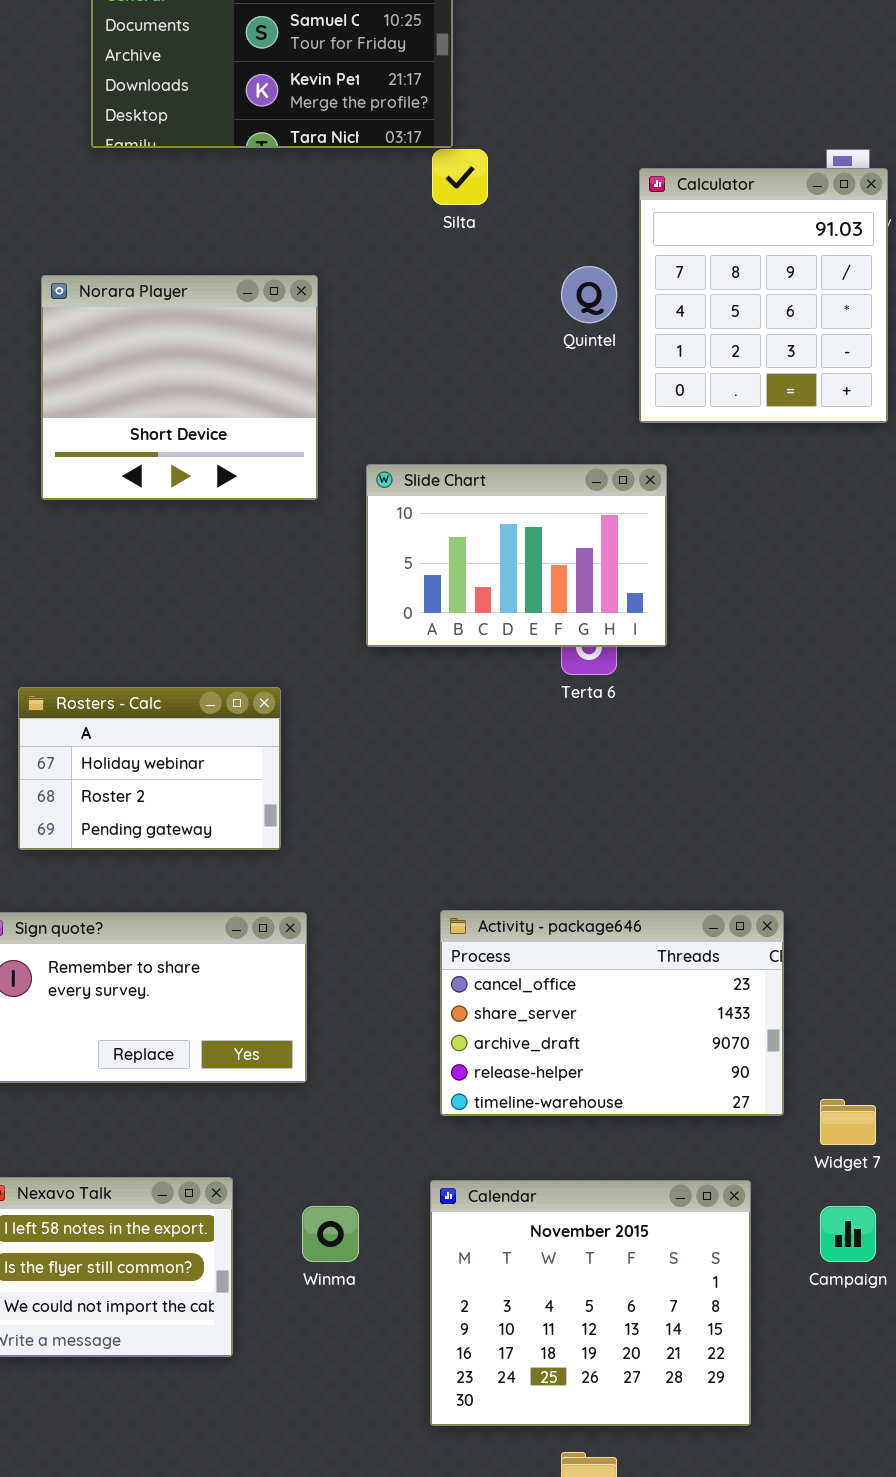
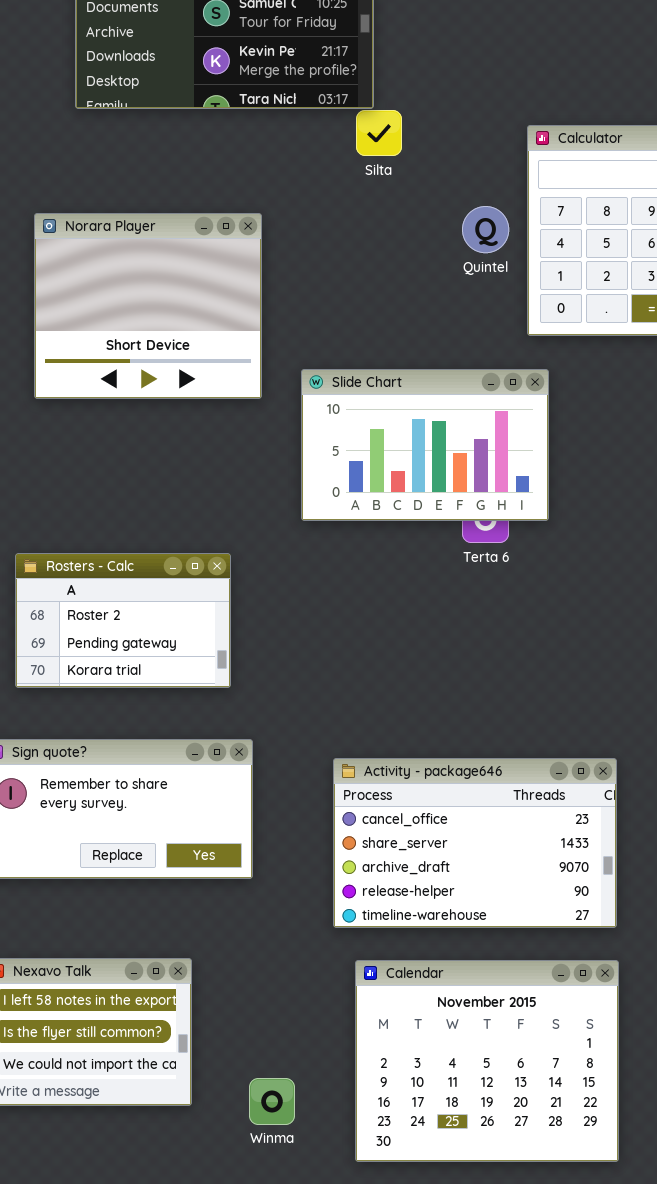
Rosters - Calc: [18,687,281,850] -> [15,553,231,688], scrolled down 1 row
Activity - package646: [440,910,784,1116] -> [333,758,617,928], moved
Winma: [302,1206,359,1262] -> [249,1078,295,1125], moved

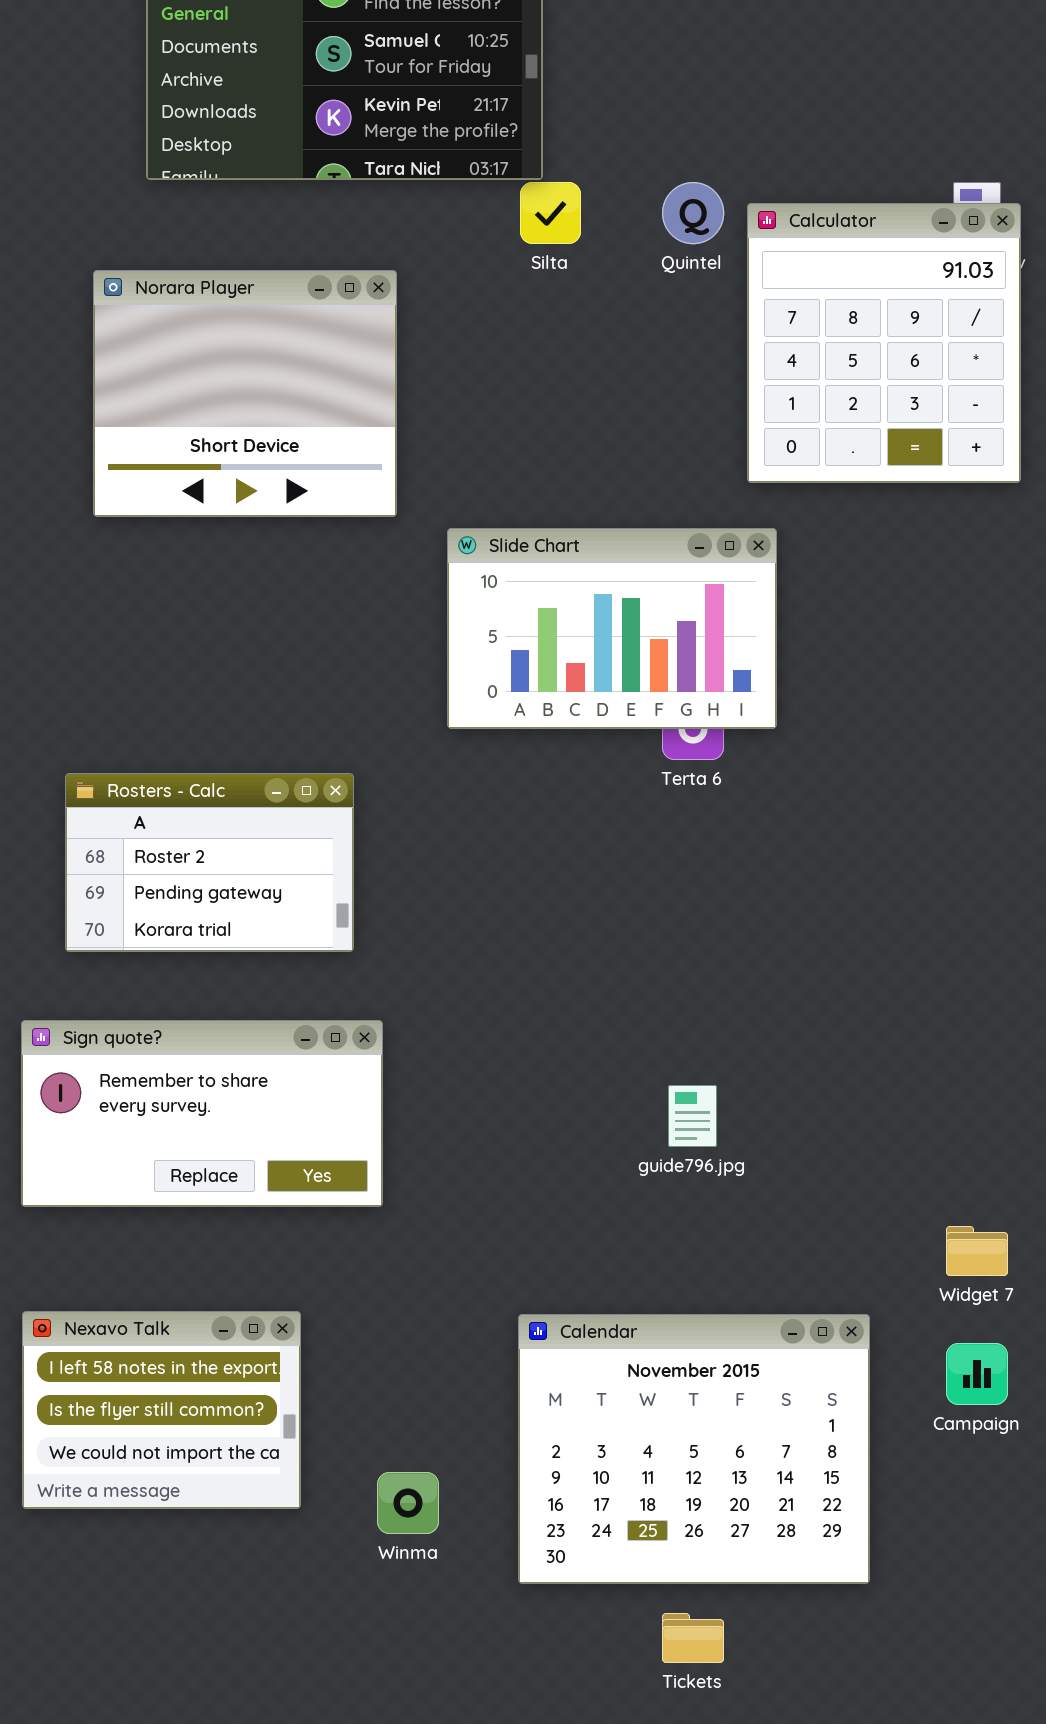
Quintel: [462,206,509,253] -> [662,182,724,244], moved
Norara Player: [34,213,262,399] -> [93,270,397,517], moved
Activity - package646: [333,758,617,928] -> none, closed

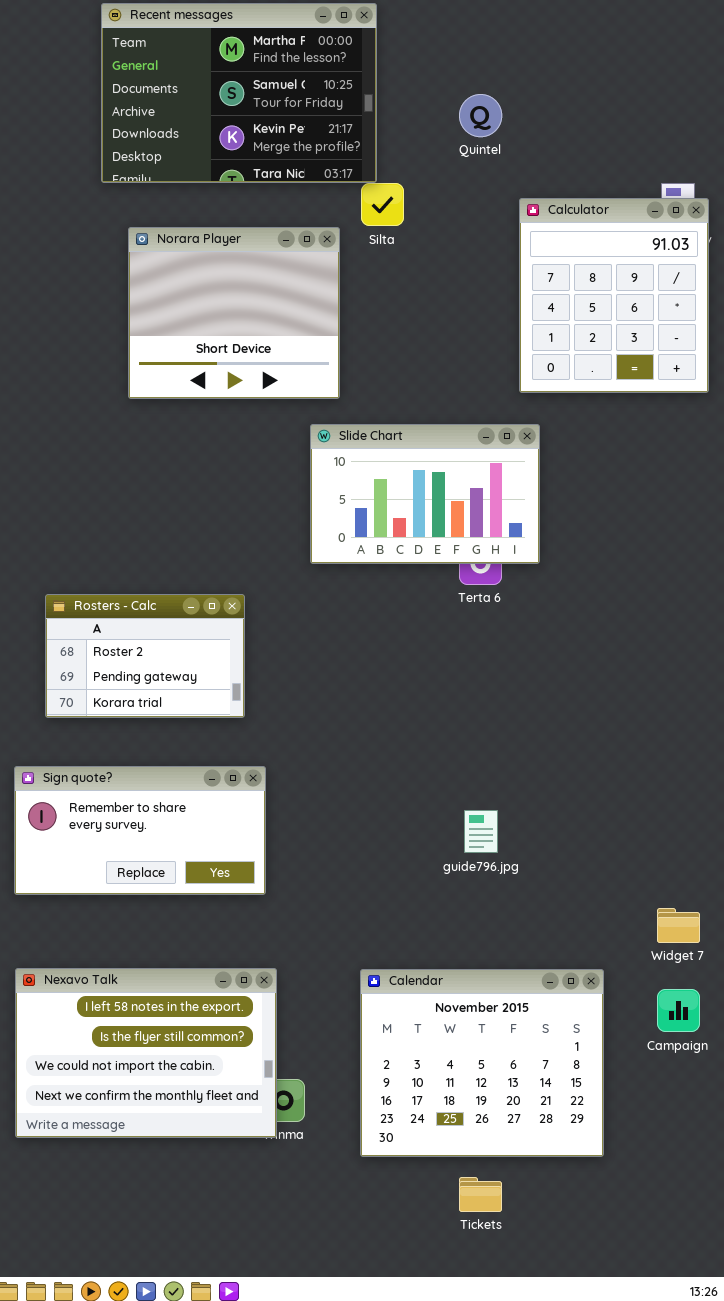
Quintel: [662,182,724,244] -> [459,94,502,137], moved
Norara Player: [93,270,397,517] -> [128,227,340,399], moved
Nexavo Talk: [22,1311,301,1509] -> [15,968,277,1138], resized

